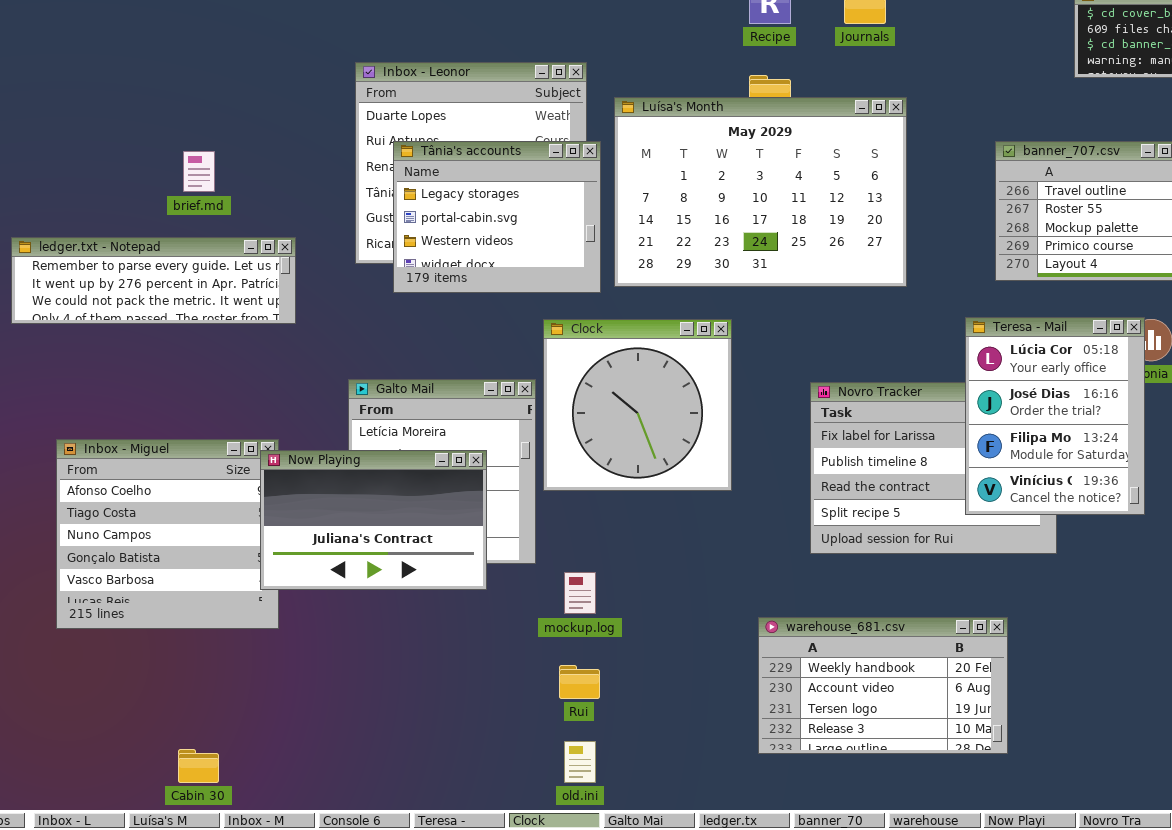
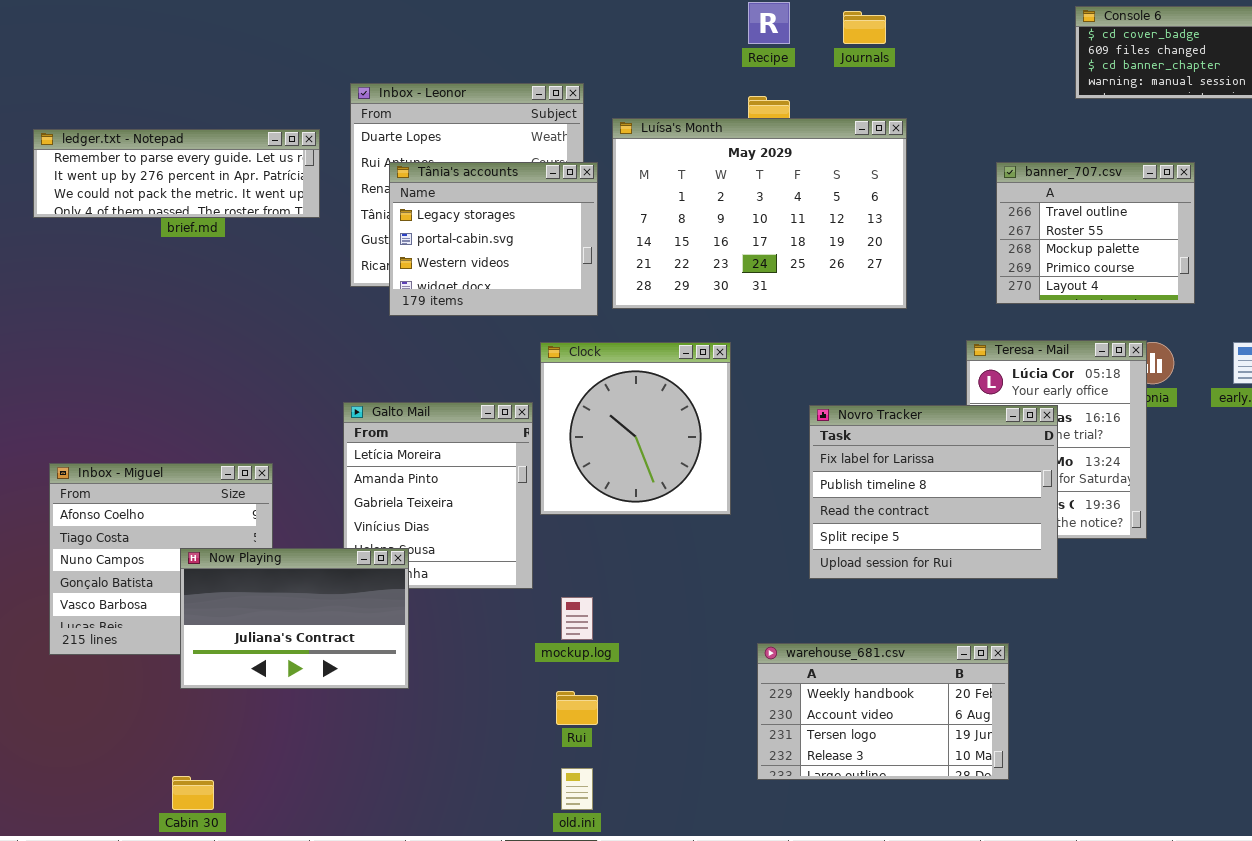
ledger.txt - Notepad: [11,237,296,324] -> [33,129,320,218], moved
Novro Tracker: [810,382,1057,554] -> [809,405,1058,579], raised
Now Playing: [260,450,487,590] -> [180,548,409,689], moved

